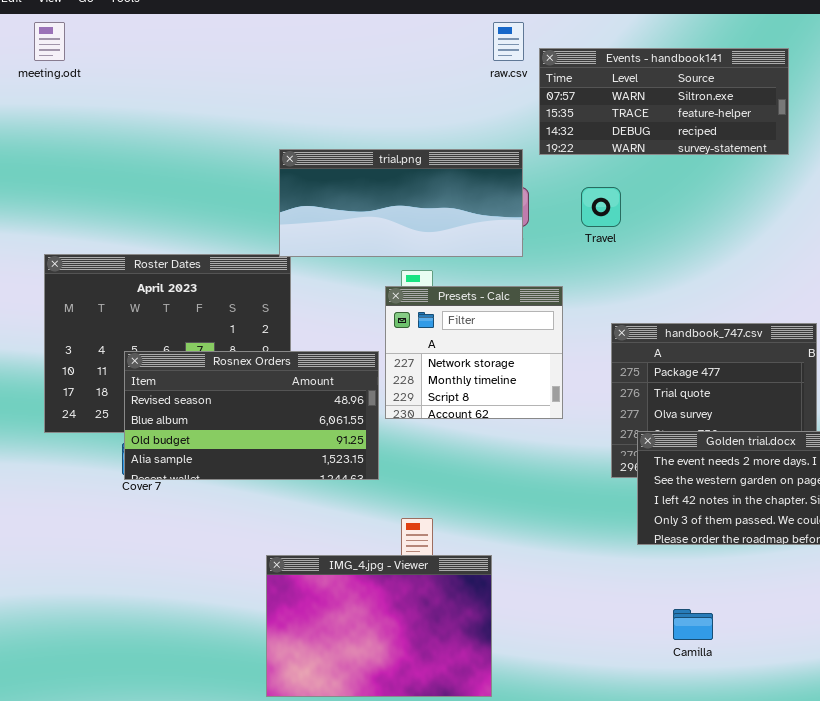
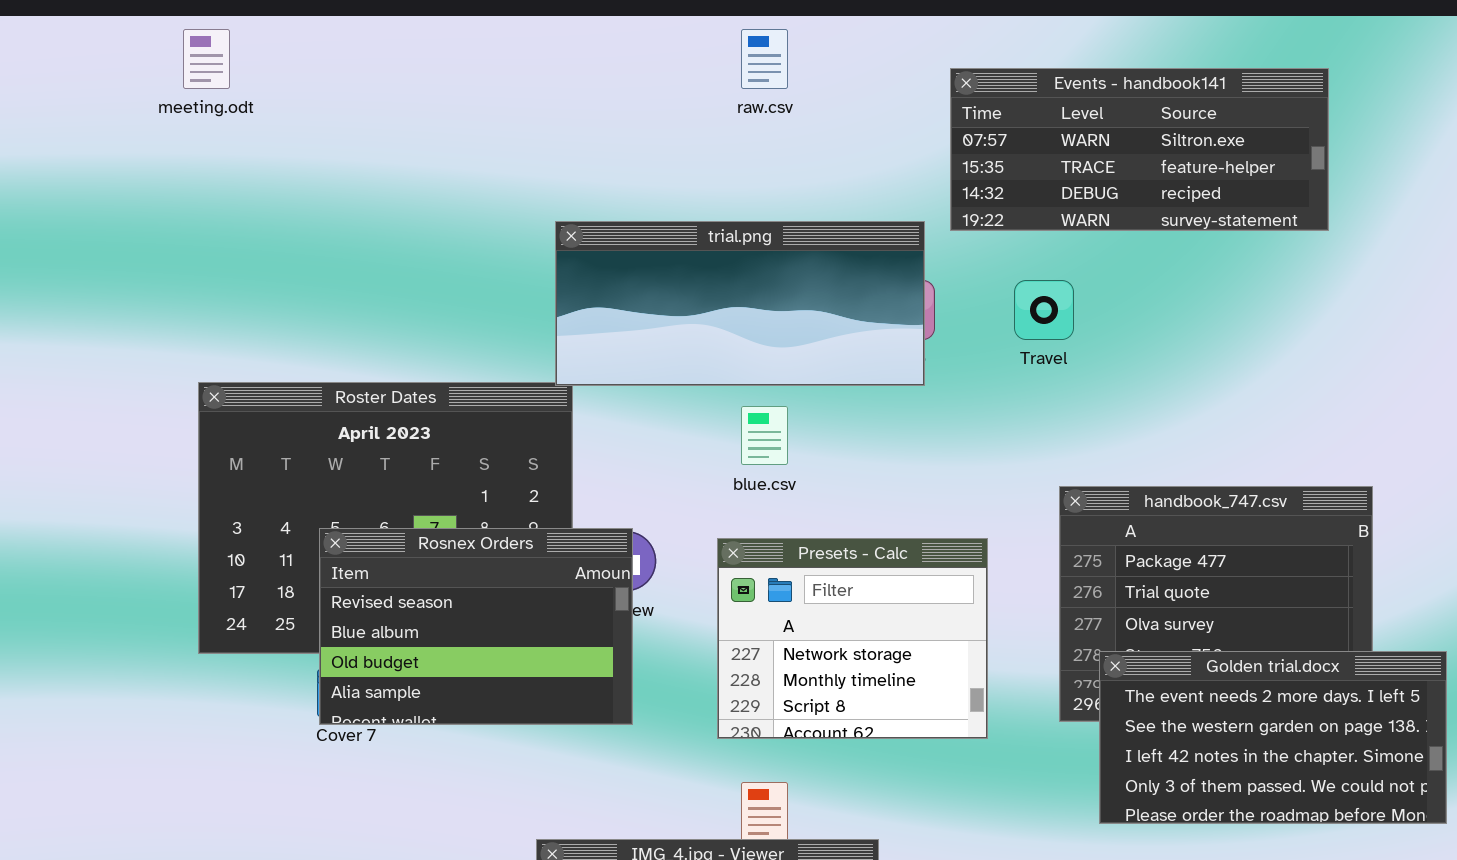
raw.csv: [493,22,524,61] -> [741,29,788,89], moved
Presets - Calc: [385,286,563,419] -> [717,538,988,739], moved
Rosnex Orders: [124,351,379,480] -> [319,528,633,725], resized

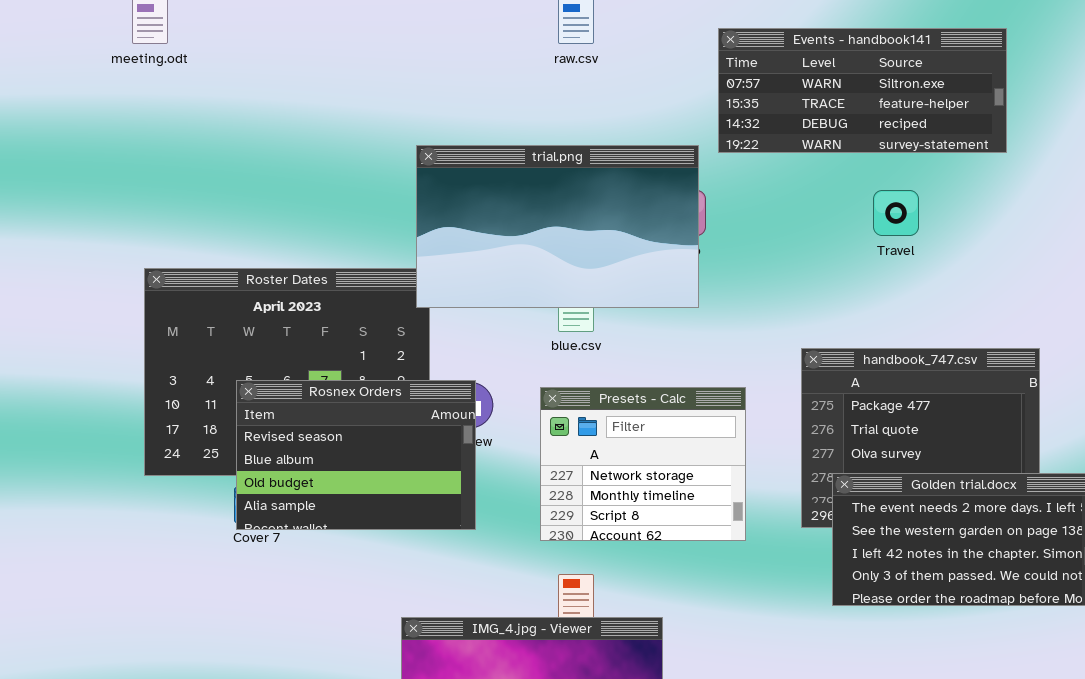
trial.png: [555,221,925,386] -> [416,145,699,308], resized
Travel: [1014,280,1074,340] -> [873,190,919,236], moved

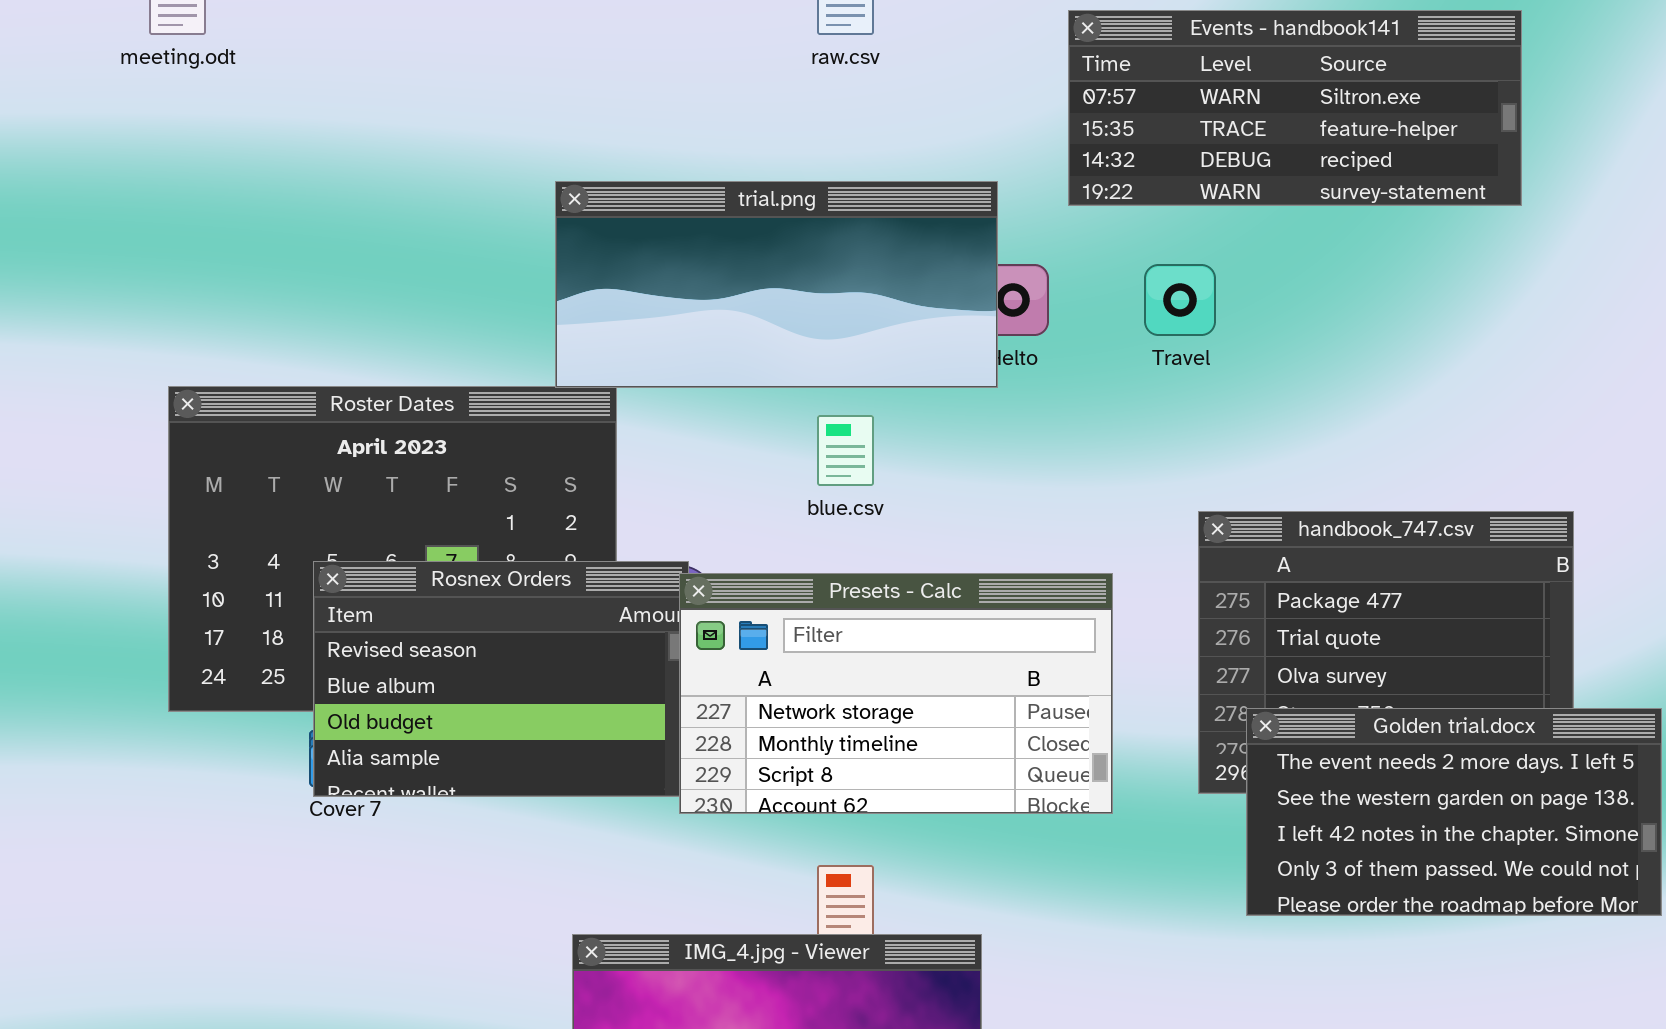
trial.png: [416,145,699,308] -> [555,181,998,388], moved, resized
Travel: [873,190,919,236] -> [1144,264,1216,336], moved
Presets - Calc: [540,387,746,541] -> [679,573,1113,814], resized

